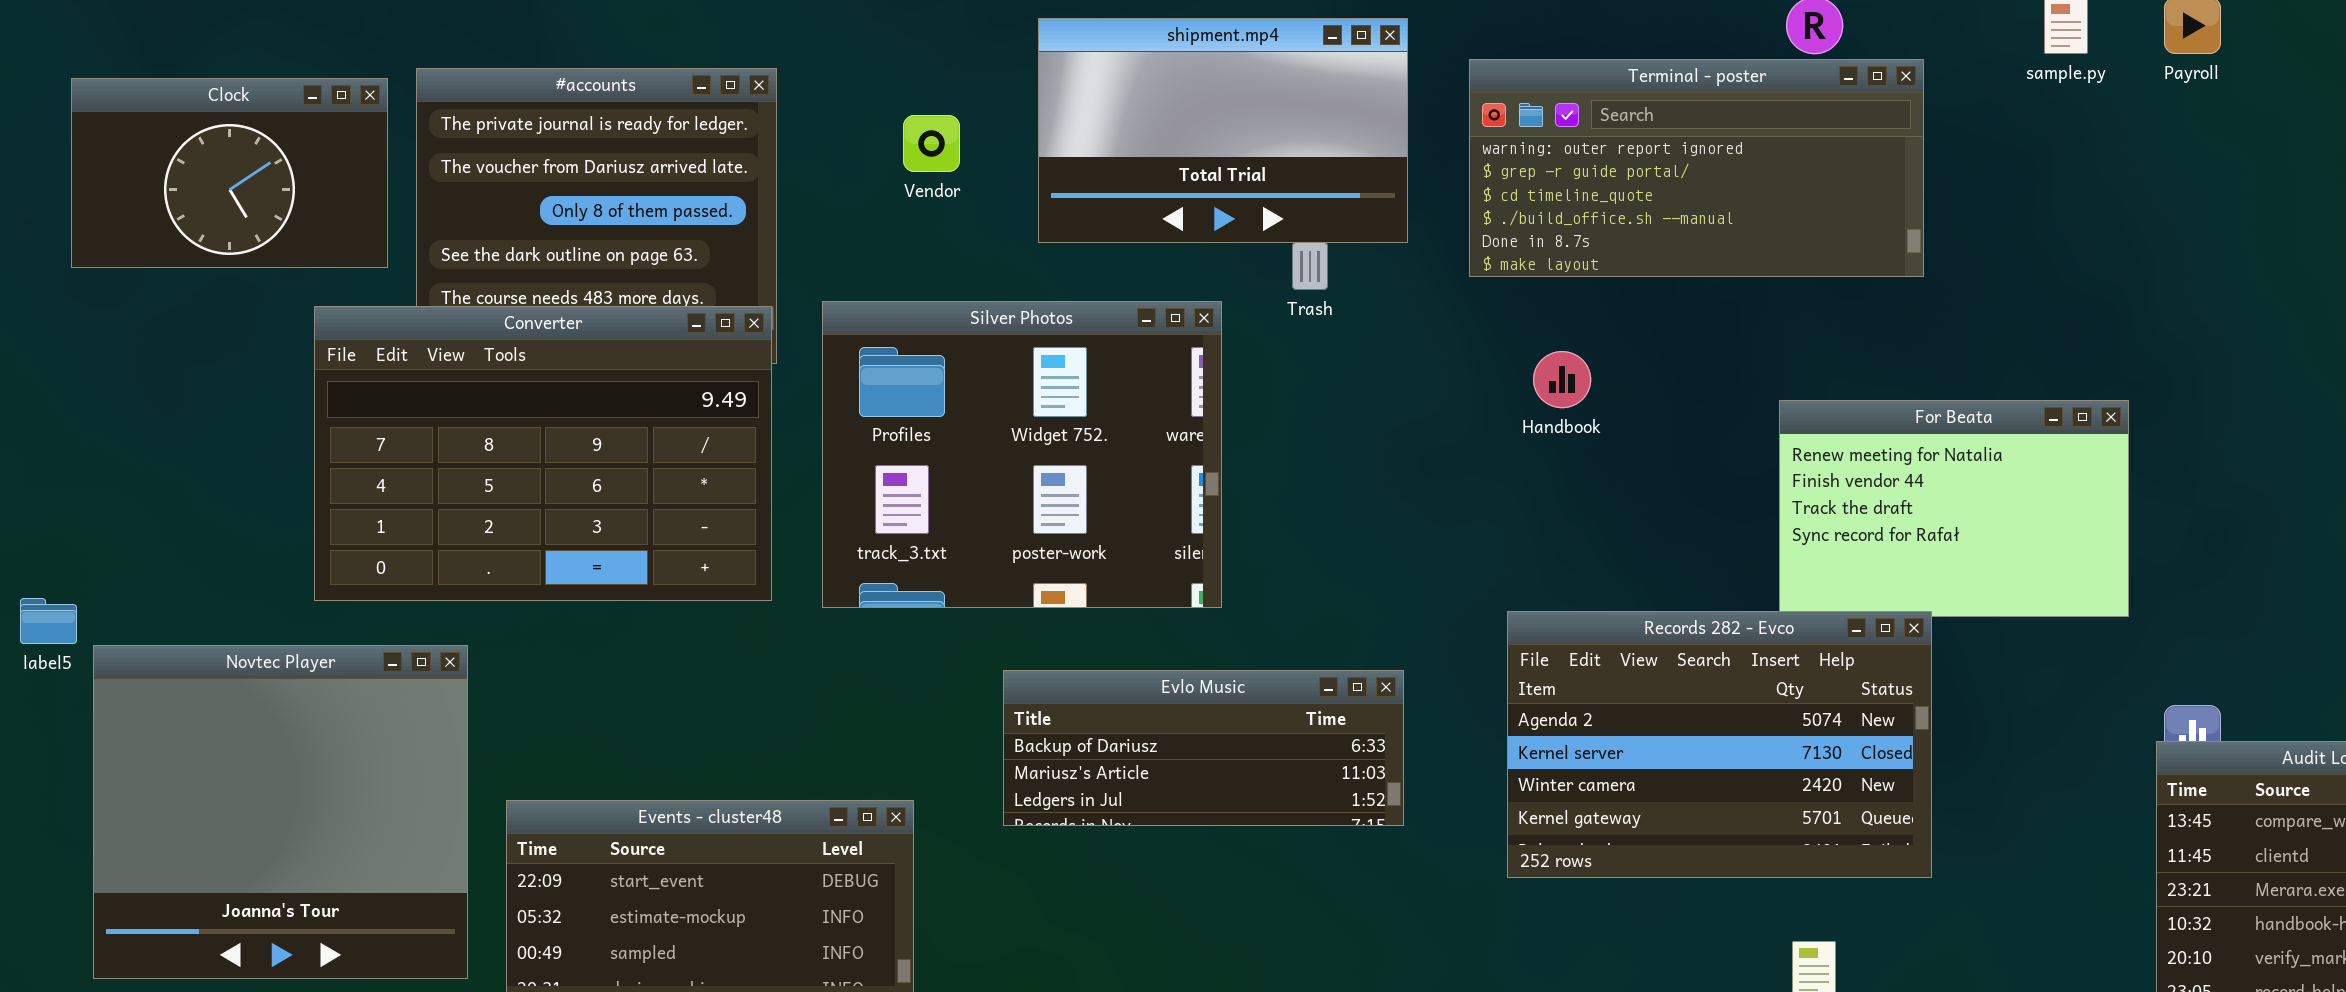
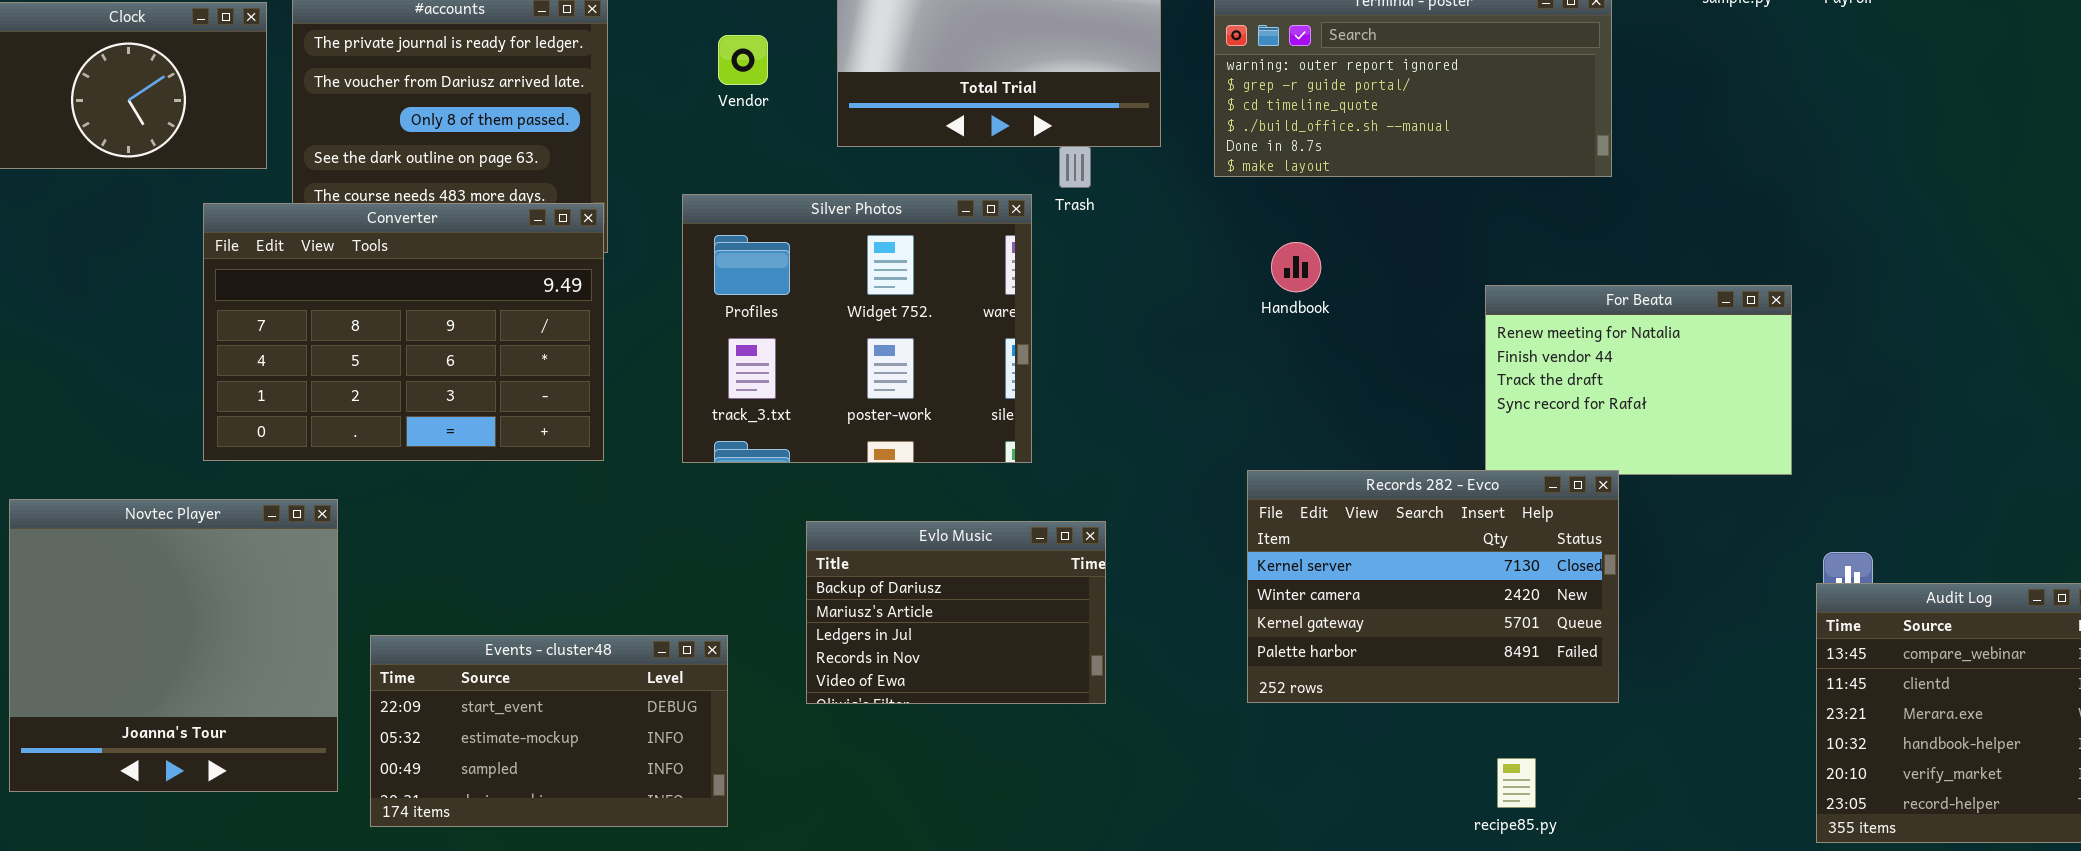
Silver Photos: [822,301,1222,608] -> [682,194,1032,463], moved
Records 282 - Evco: [1507,611,1932,878] -> [1247,470,1619,703], scrolled down 1 row
Evlo Music: [1003,670,1404,826] -> [806,521,1106,704], resized

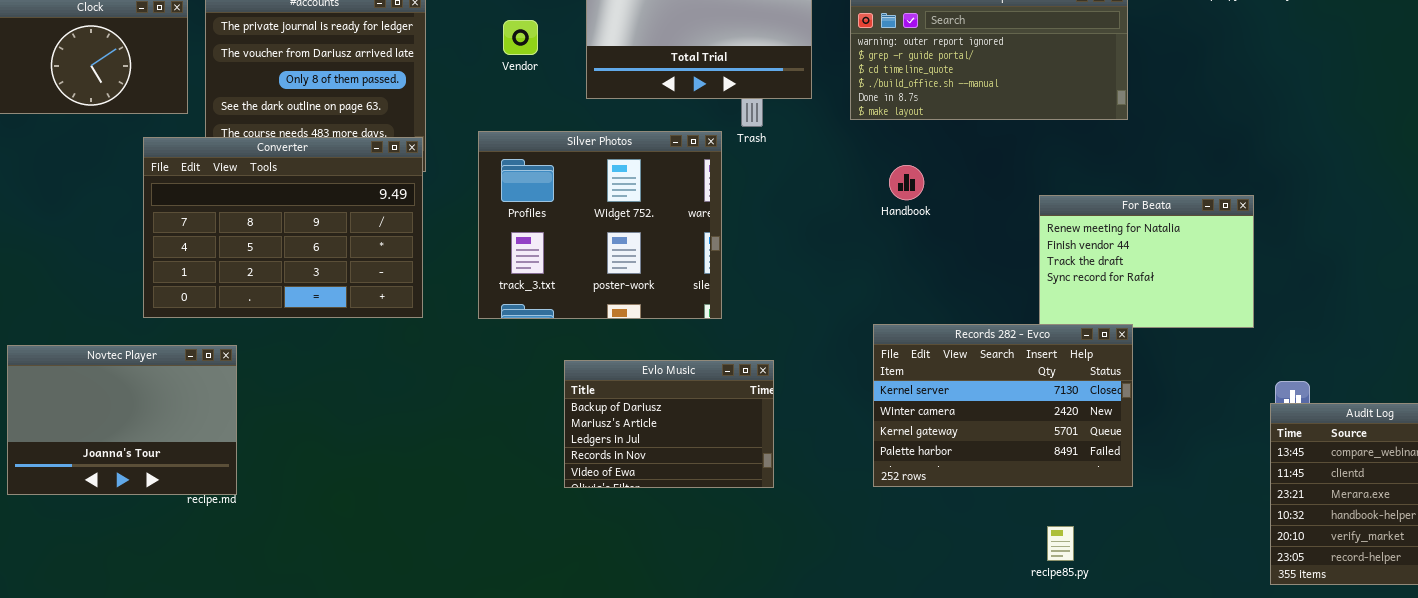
Novtec Player: [9,499,338,792] -> [7,345,237,495], resized
Events - cluster48: [370,635,728,827] -> none, closed

